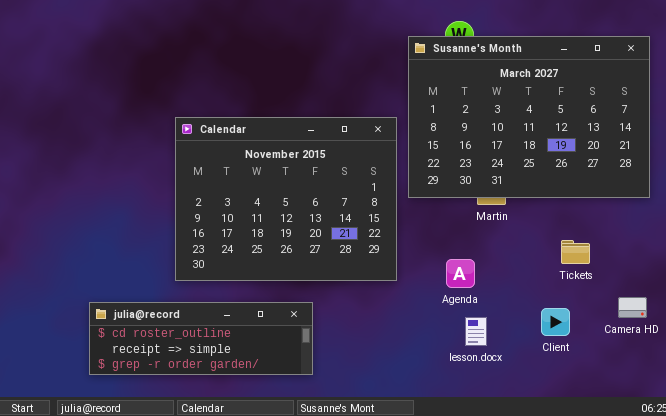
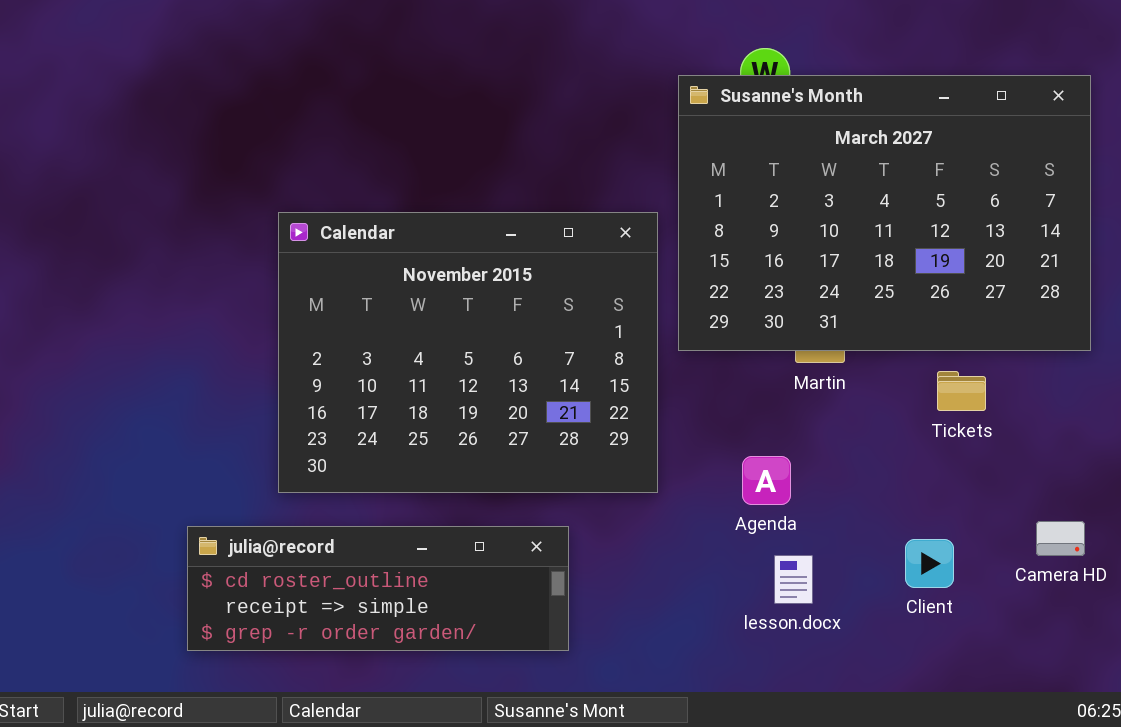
Tickets: [561,240,590,264] -> [937,371,986,411], moved
julia@record: [89,302,313,375] -> [187,526,569,651], moved

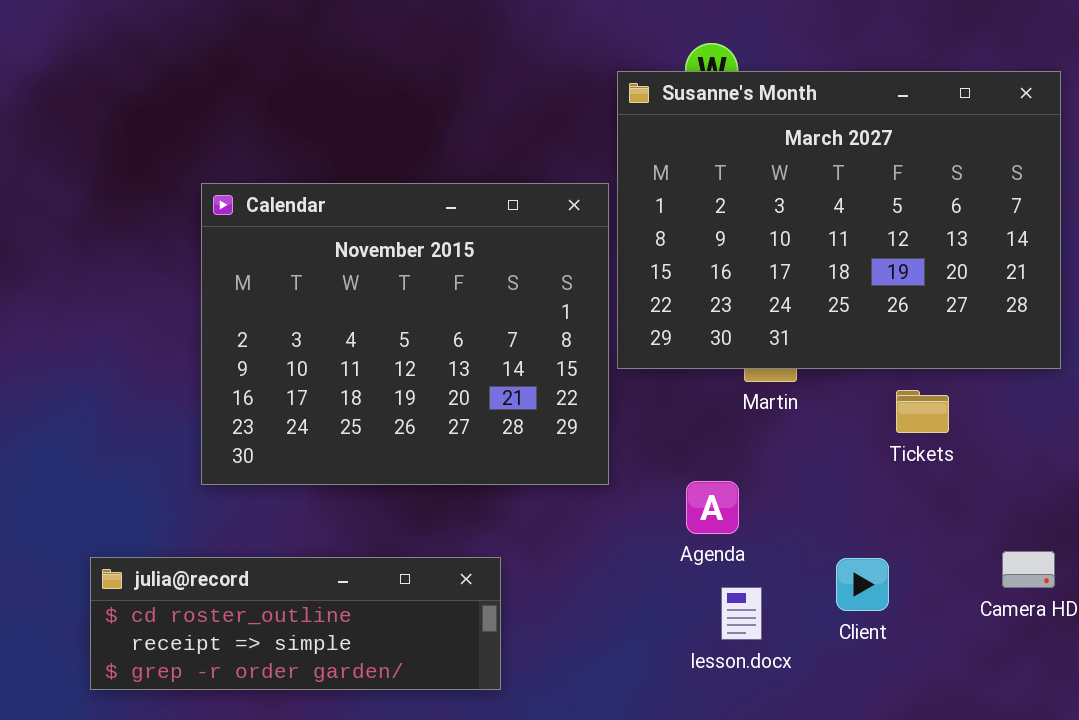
Calendar: [278,212,658,493] -> [201,183,609,485], moved
Client: [905,539,954,588] -> [836,558,889,611], moved

